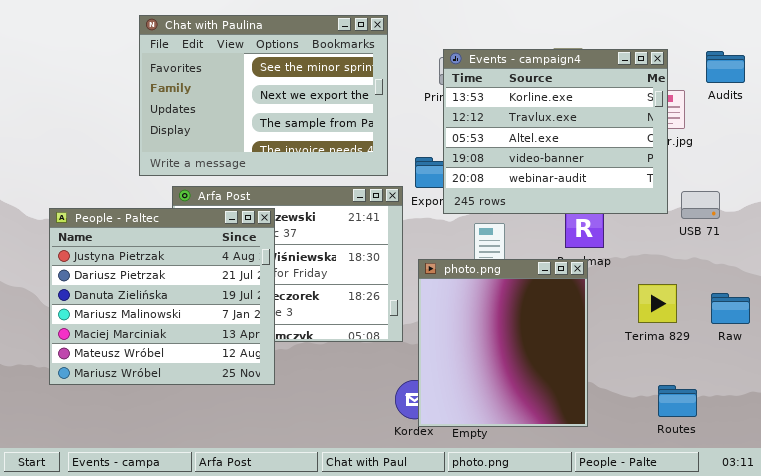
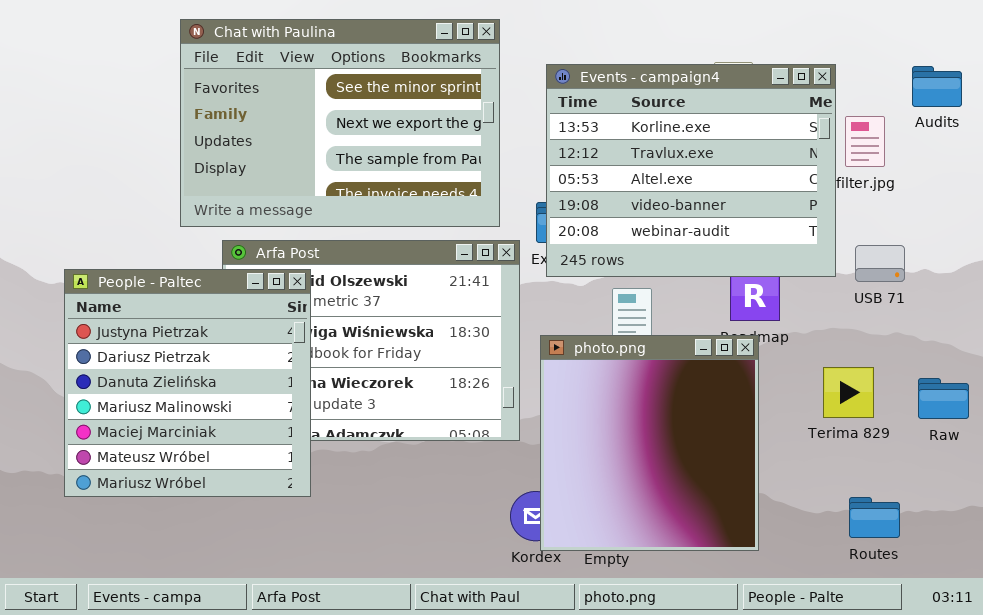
Events - campaign4: [443,49,668,214] -> [546,64,836,277], moved
USB 71: [681,191,720,219] -> [855,245,905,282], moved
People - Paltec: [49,208,275,385] -> [64,269,311,497], resized

